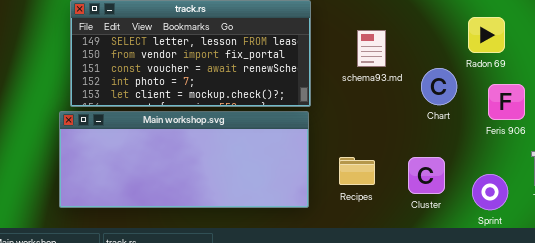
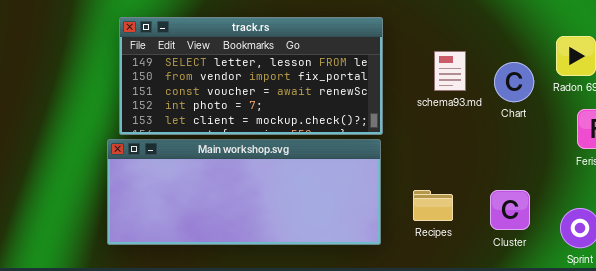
Chart: [421,68,457,105] -> [494,62,534,102], moved

